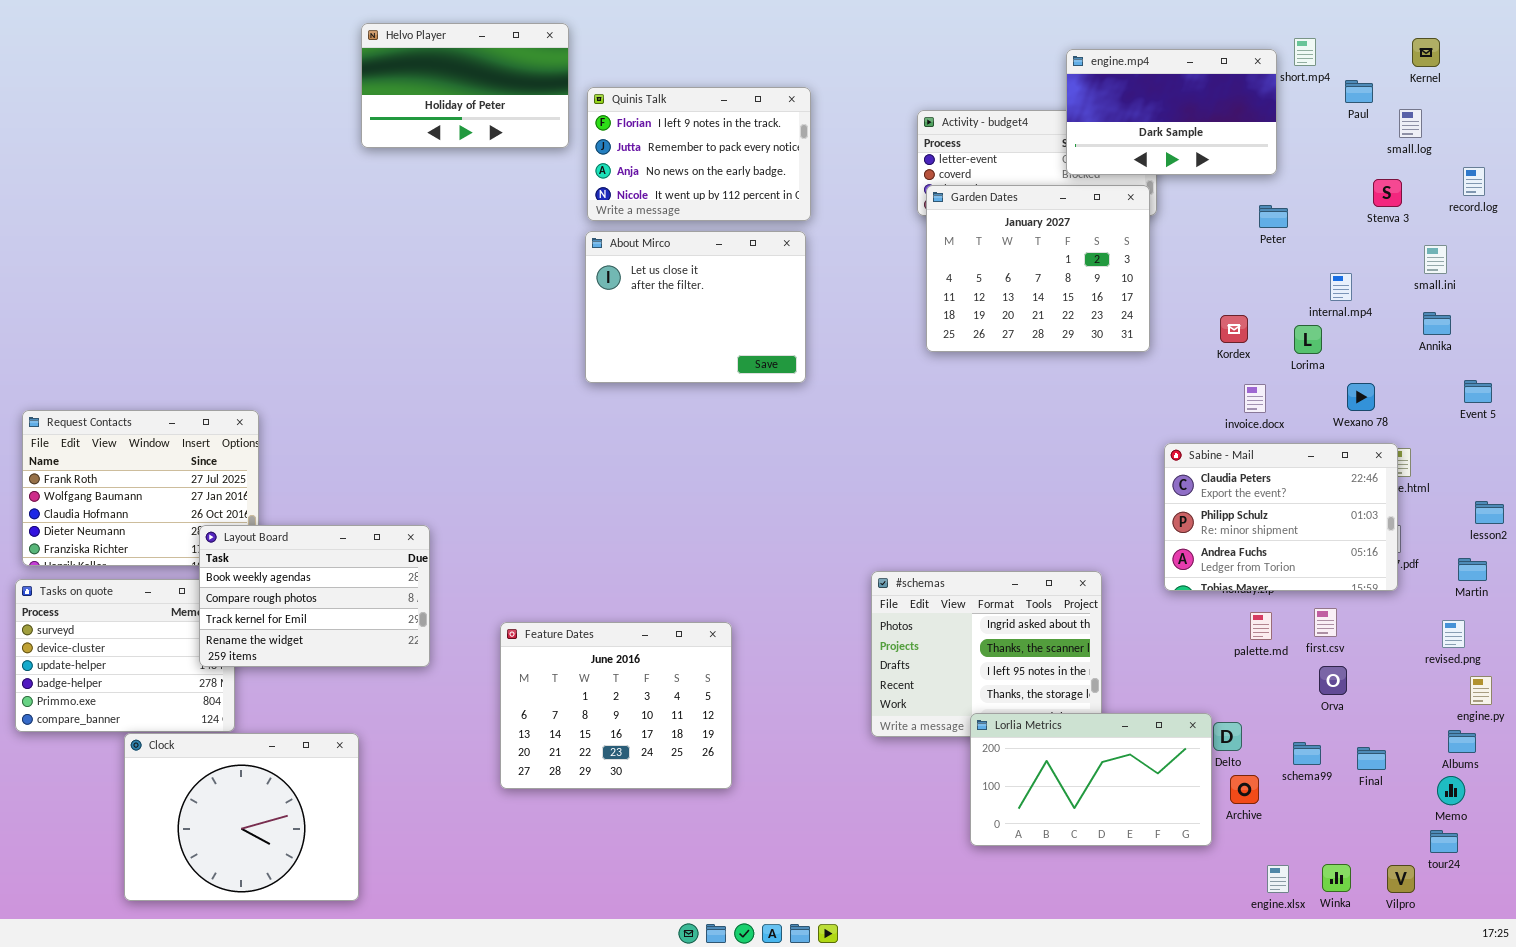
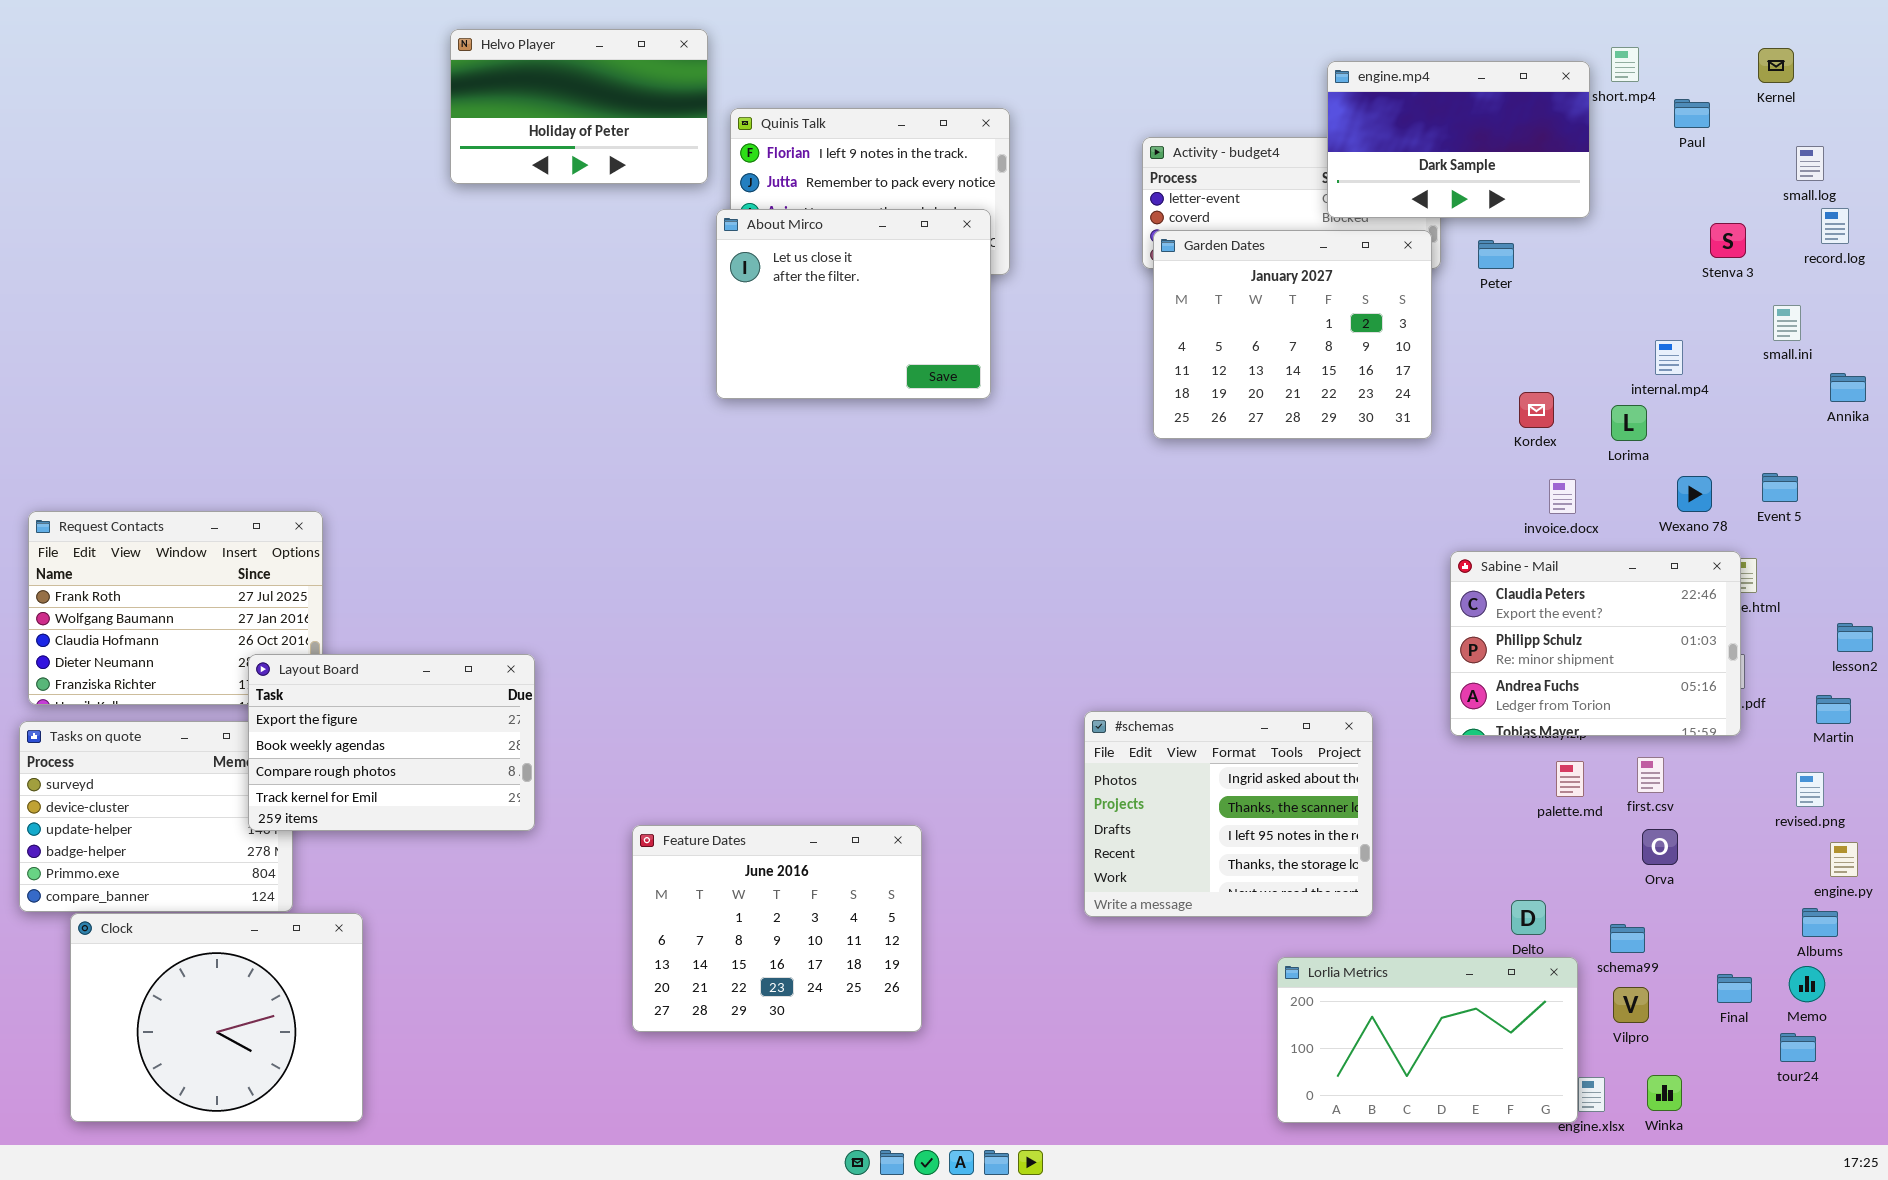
small.log: [1399,109,1422,138] -> [1796,146,1824,181], moved
Peter: [1259,205,1288,228] -> [1478,240,1514,269], moved
About Mirco: [585,231,806,383] -> [716,209,991,399], moved
Annika: [1423,312,1451,335] -> [1830,373,1866,402], moved
Event 5: [1464,380,1492,403] -> [1762,473,1798,502], moved
Layout Board: [199,525,430,667] -> [248,654,535,831], scrolled up 1 row
Feature Dates: [500,622,732,789] -> [632,825,922,1032], moved
Lorlia Metrics: [970,713,1212,846] -> [1277,957,1578,1123], moved
Clock: [124,733,359,901] -> [70,913,363,1122], moved
Final: [1357,747,1386,770] -> [1717,974,1752,1003], moved
Vilpro: [1387,865,1415,893] -> [1613,987,1649,1023], moved

